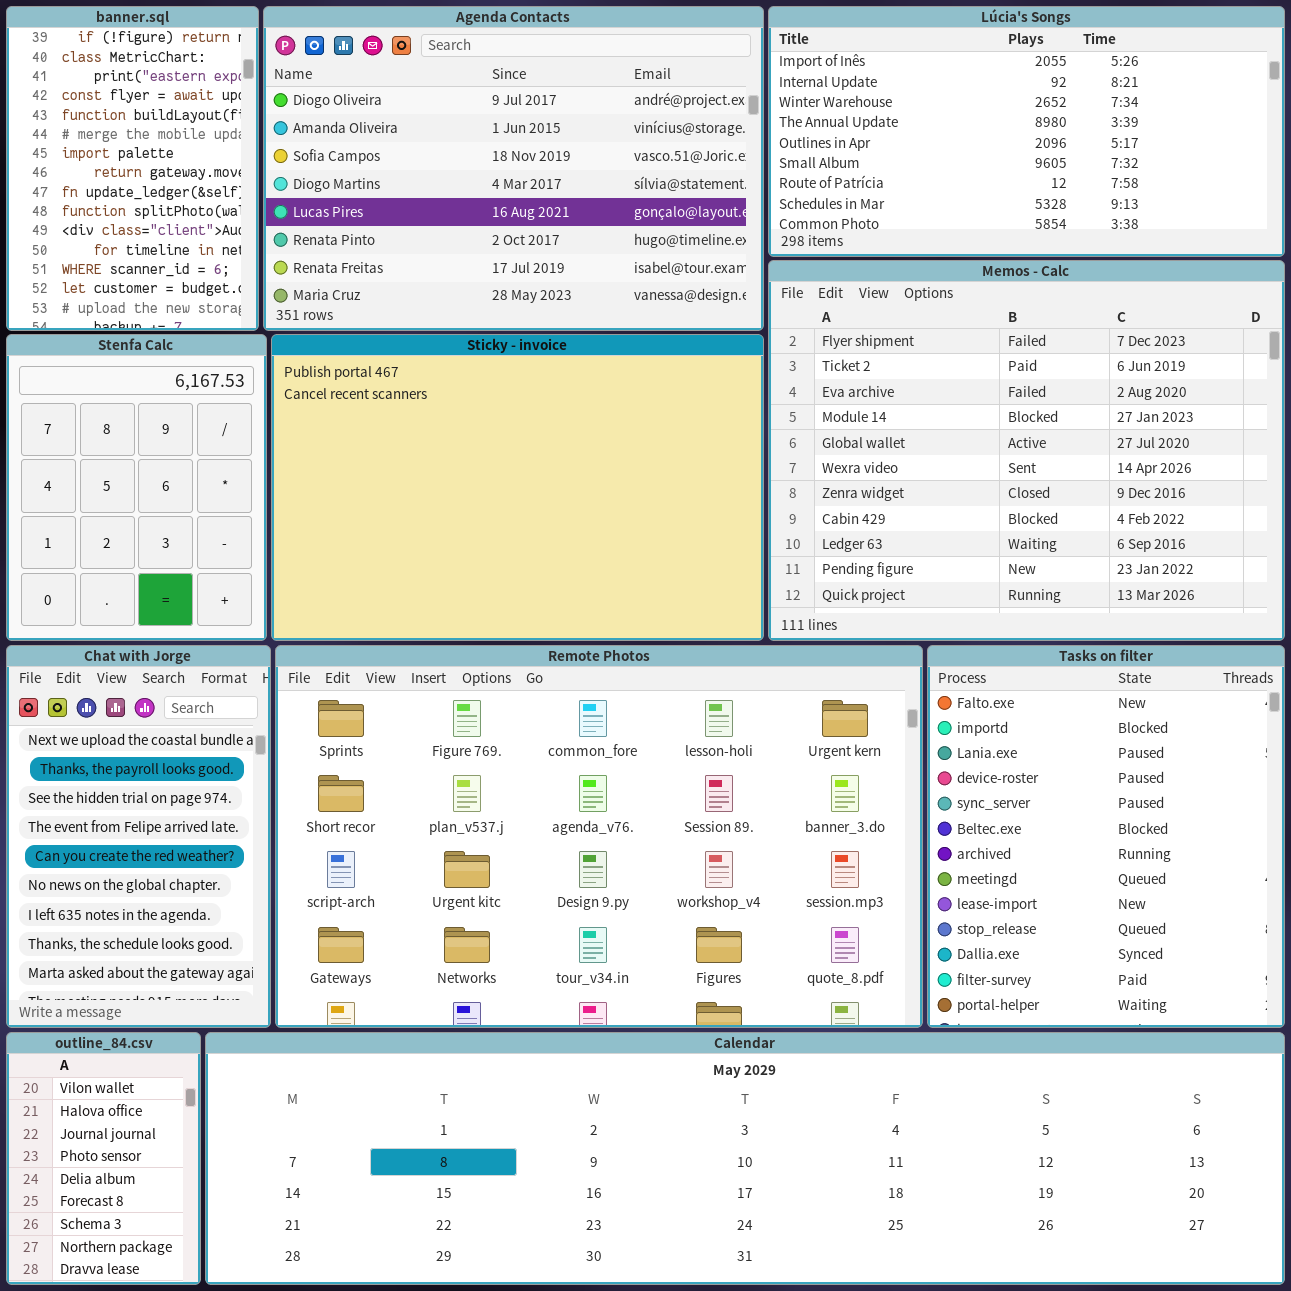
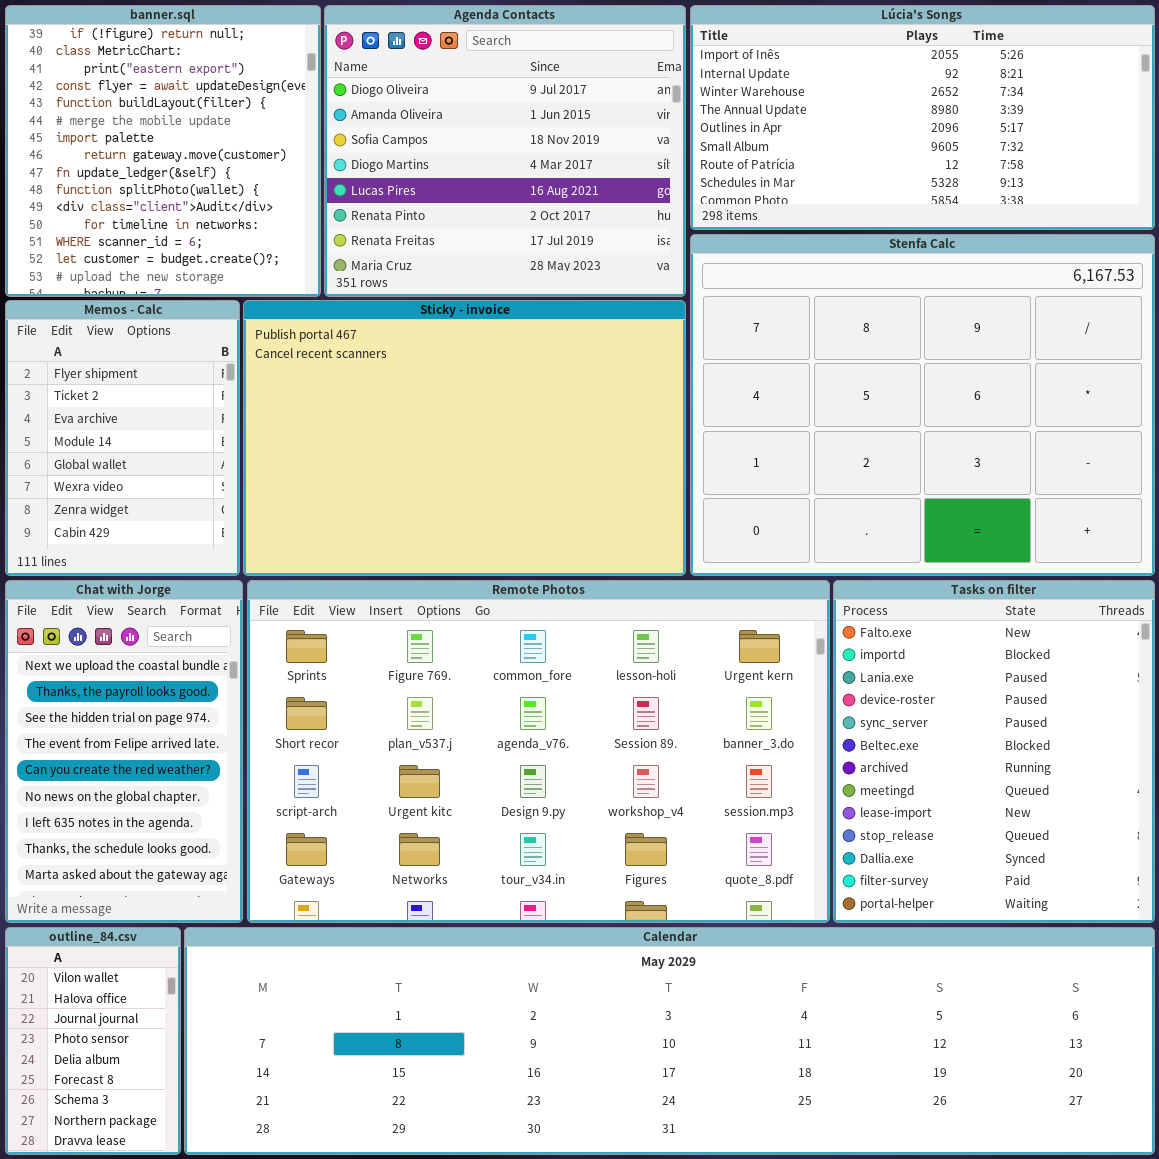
banner.sql: [6,6,259,331] -> [5,5,321,297], resized
Agenda Contacts: [263,6,764,331] -> [324,5,686,297], resized
Memos - Calc: [768,260,1285,641] -> [5,300,240,576], moved, resized
Stenfa Calc: [6,334,267,641] -> [690,234,1155,576], moved, resized

